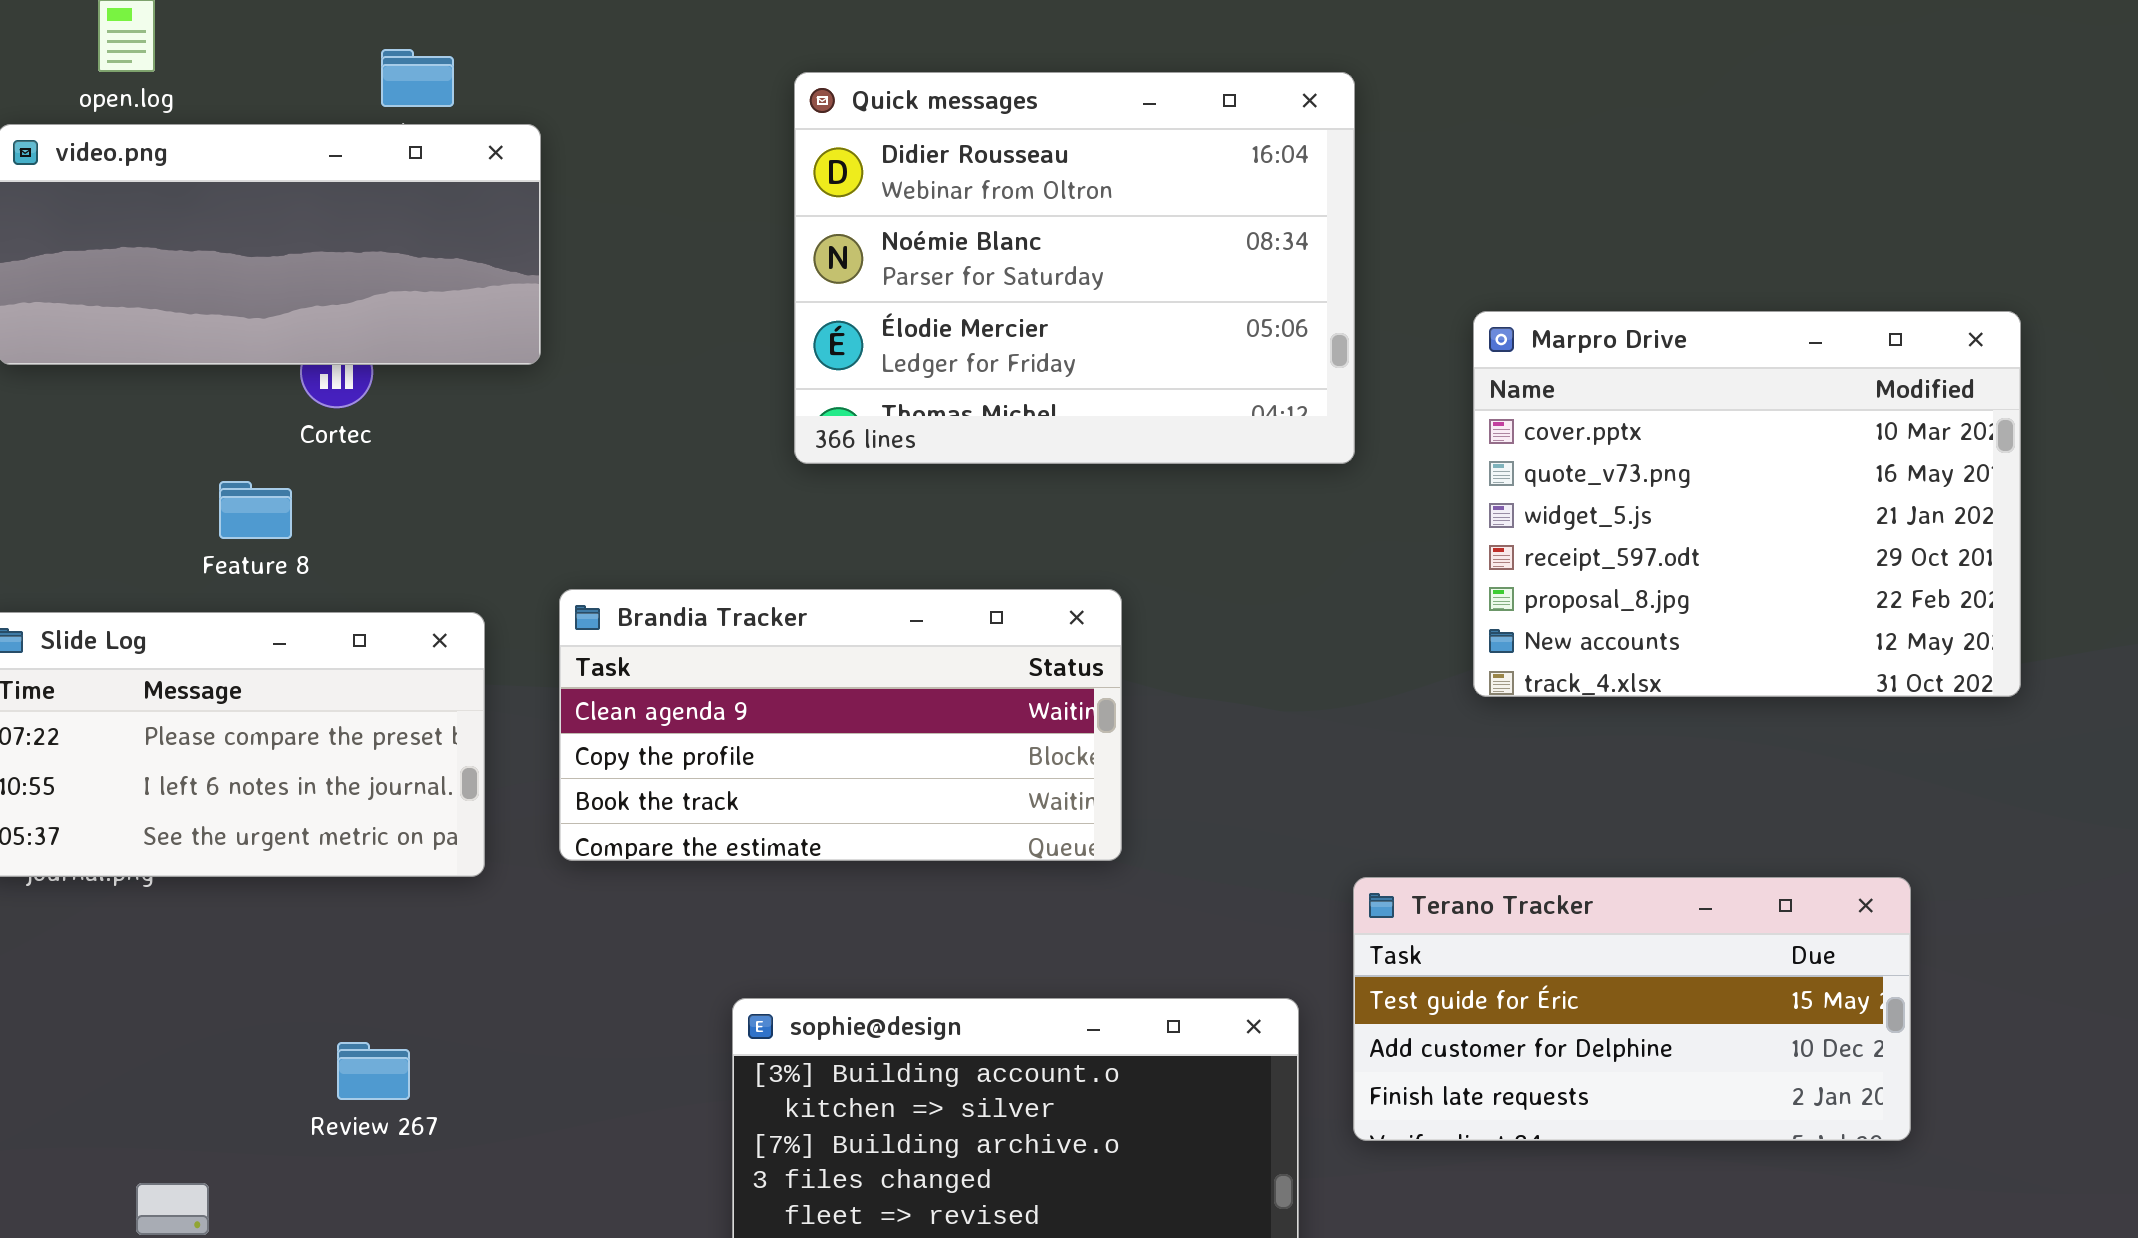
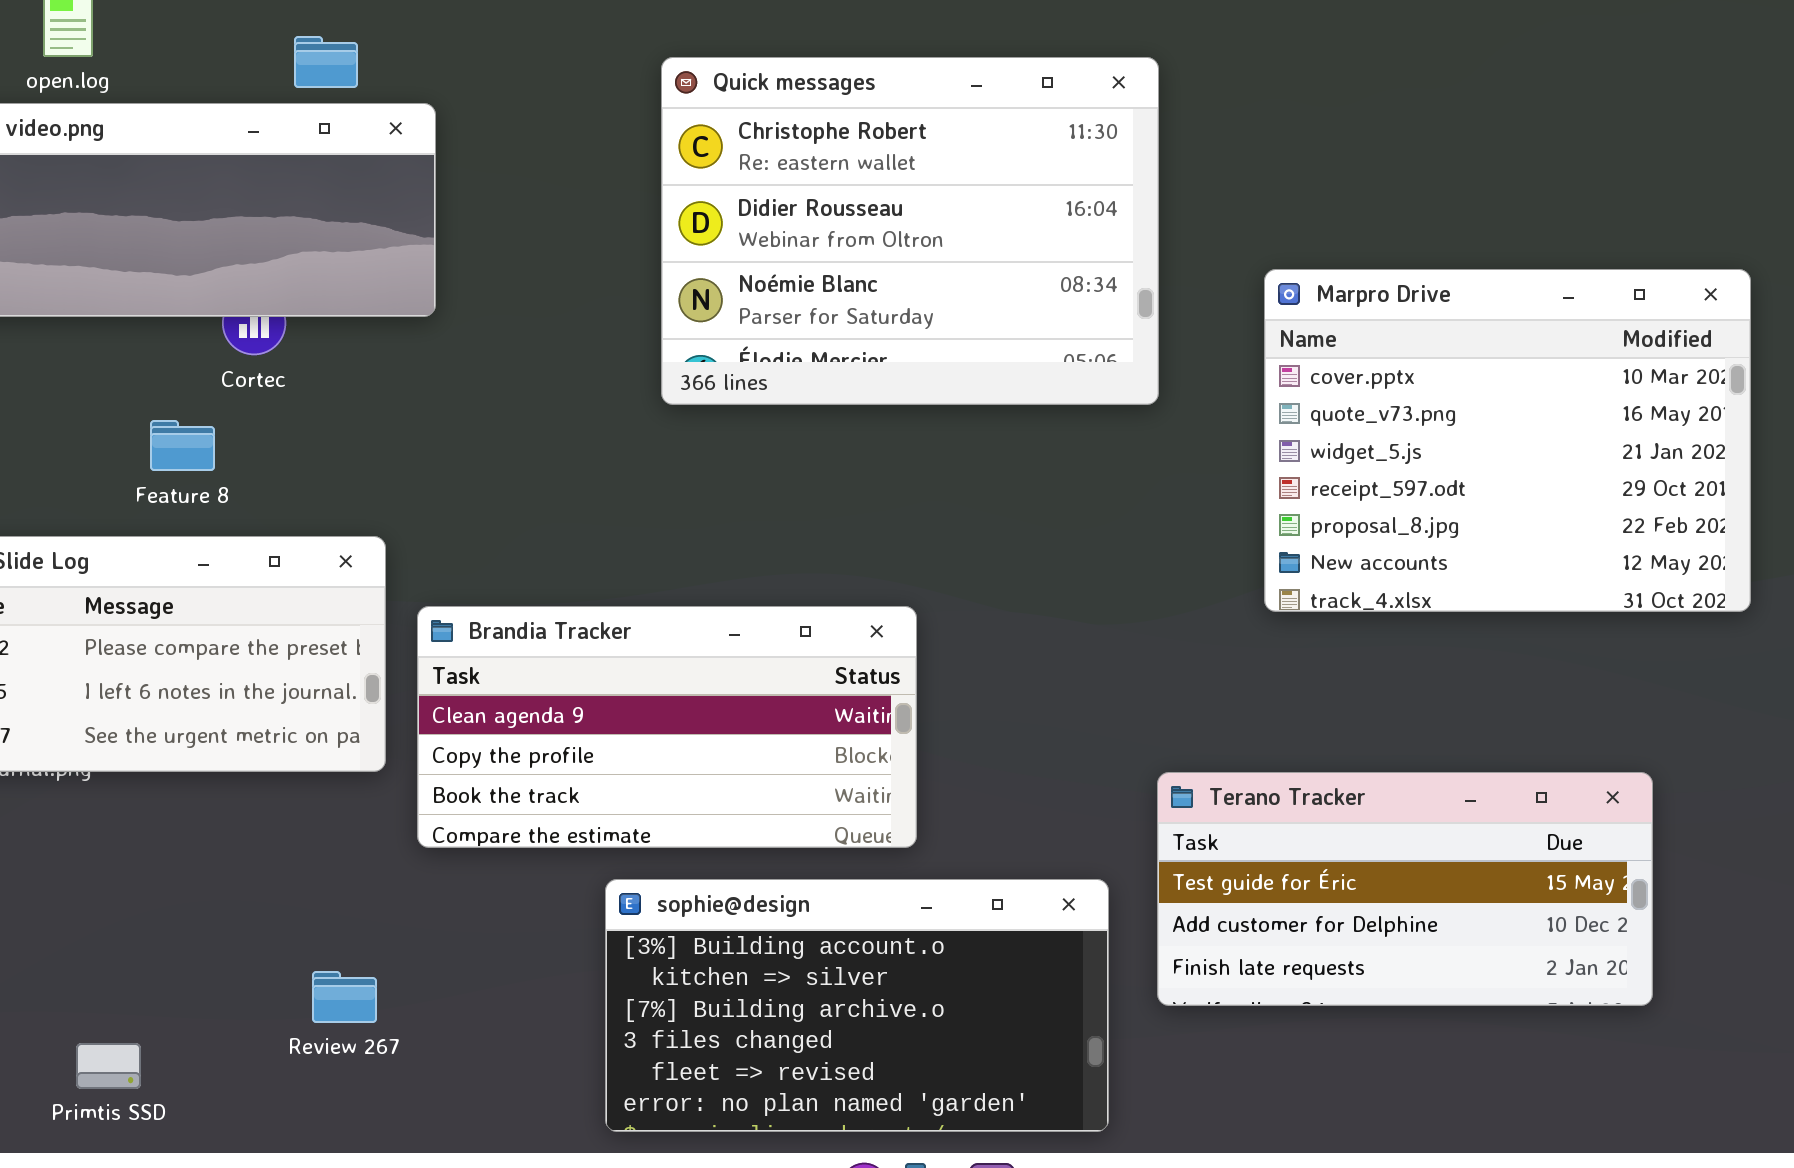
Quick messages: [794,72,1355,464] -> [661,57,1159,405], scrolled up 1 row
Brandia Tracker: [559,589,1122,861] -> [417,606,917,848], moved
Review 267: [337,1042,410,1100] -> [312,971,377,1023], moved

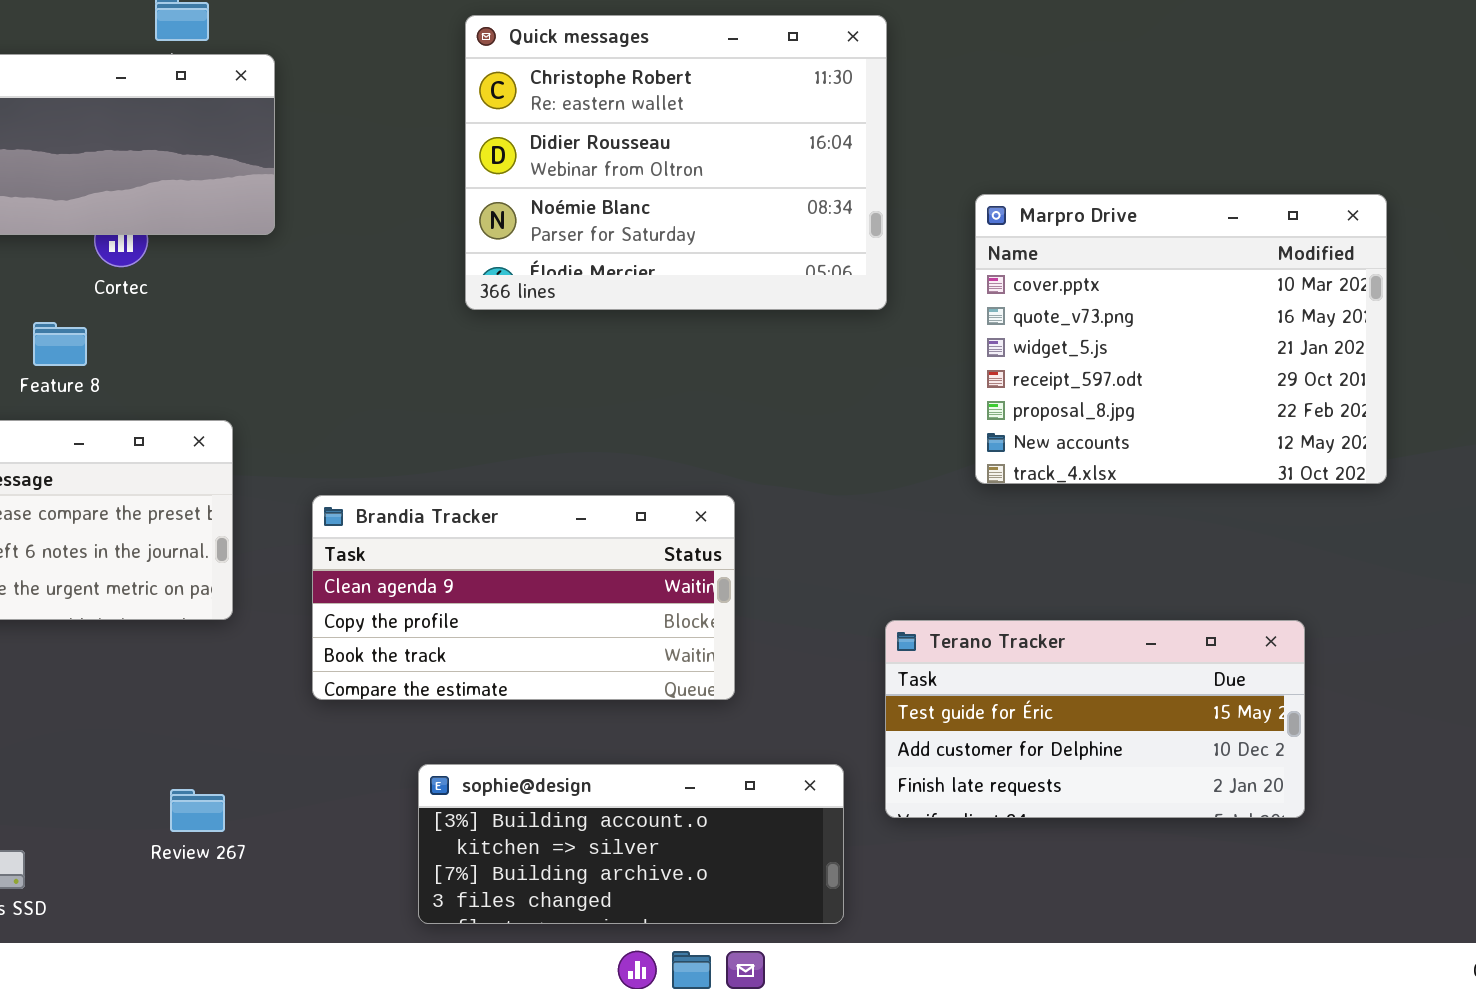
Brandia Tracker: [417,606,917,848] -> [312,495,735,700], moved
sophie@design: [605,879,1109,1132] -> [418,764,844,924], resized

